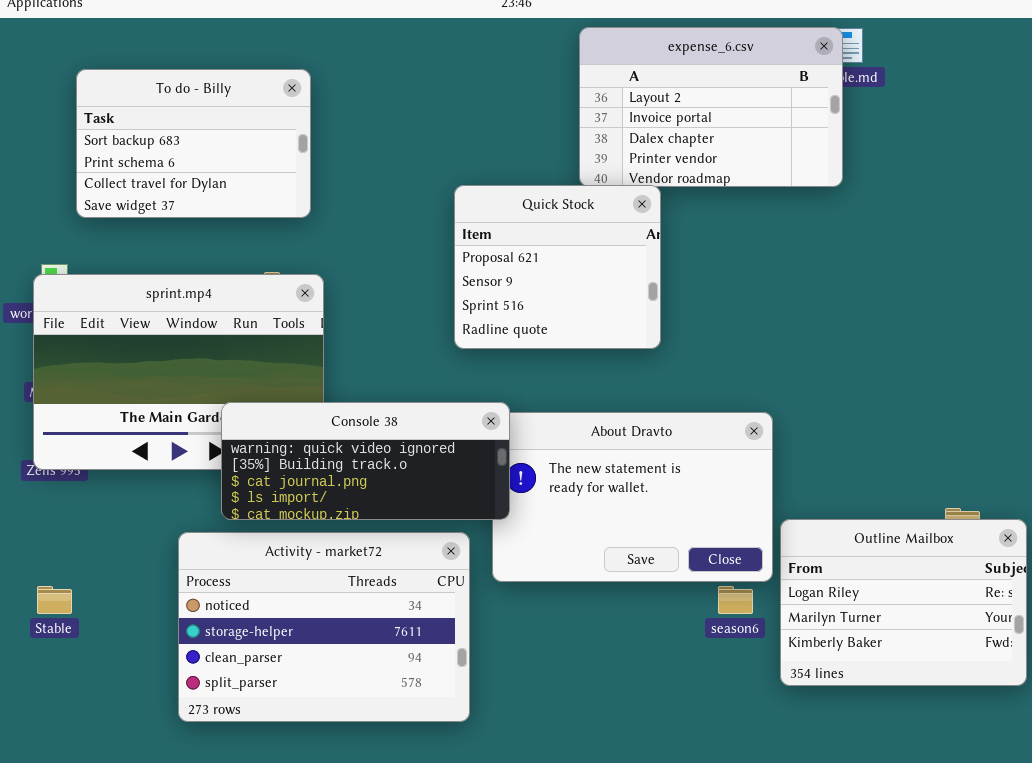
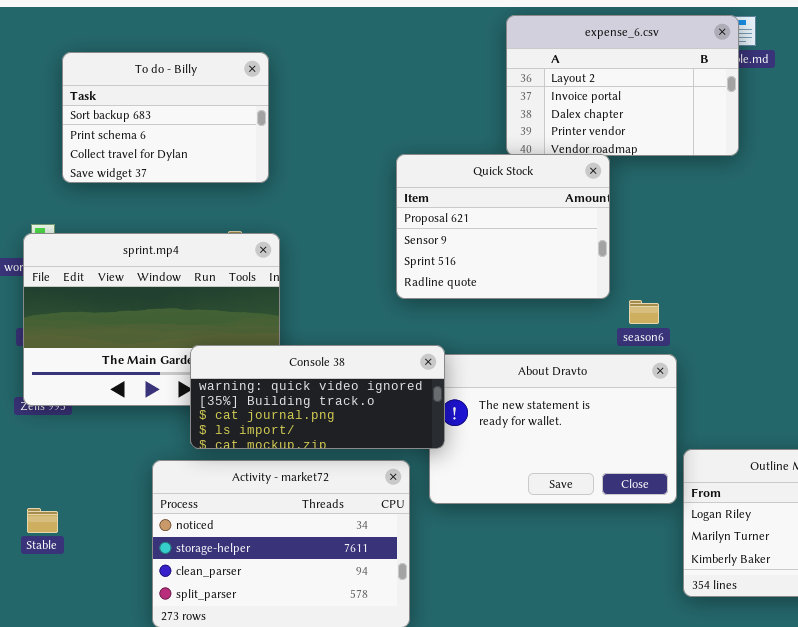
Quick Stock: [454,185,661,349] -> [396,154,610,299], resized
season6: [718,586,753,614] -> [629,300,659,324], moved

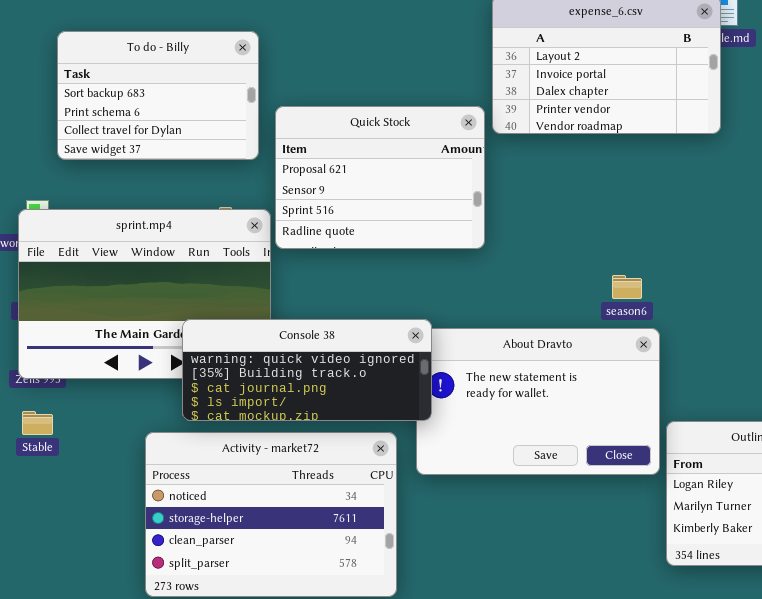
Quick Stock: [396,154,610,299] -> [275,106,485,249], moved
Stable: [27,508,58,533] -> [22,411,53,435], moved

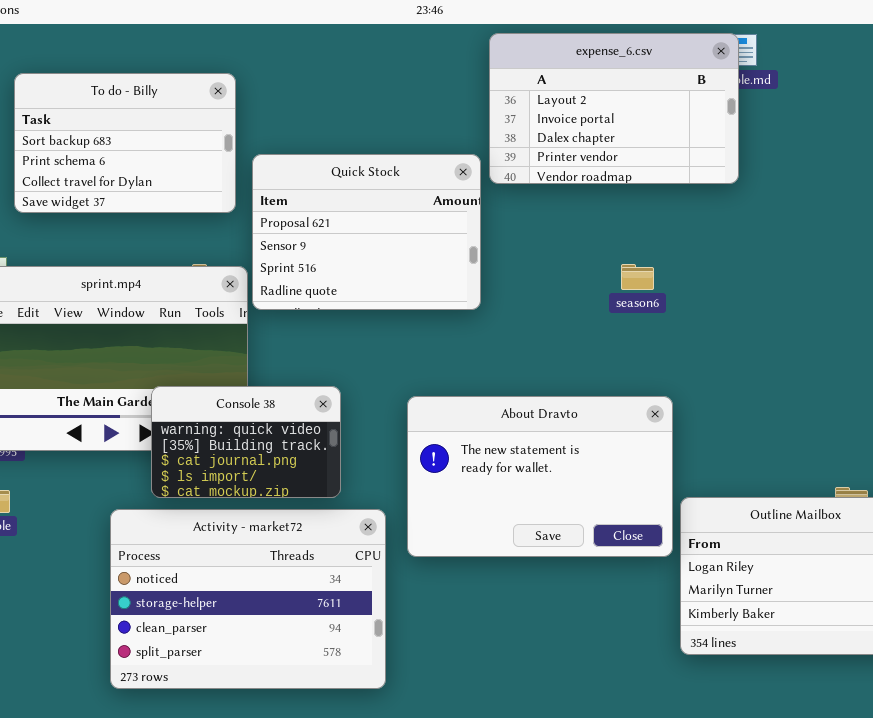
season6: [612,275,642,299] -> [621,264,654,290], moved
Console 38: [182,319,432,421] -> [151,386,341,498], resized

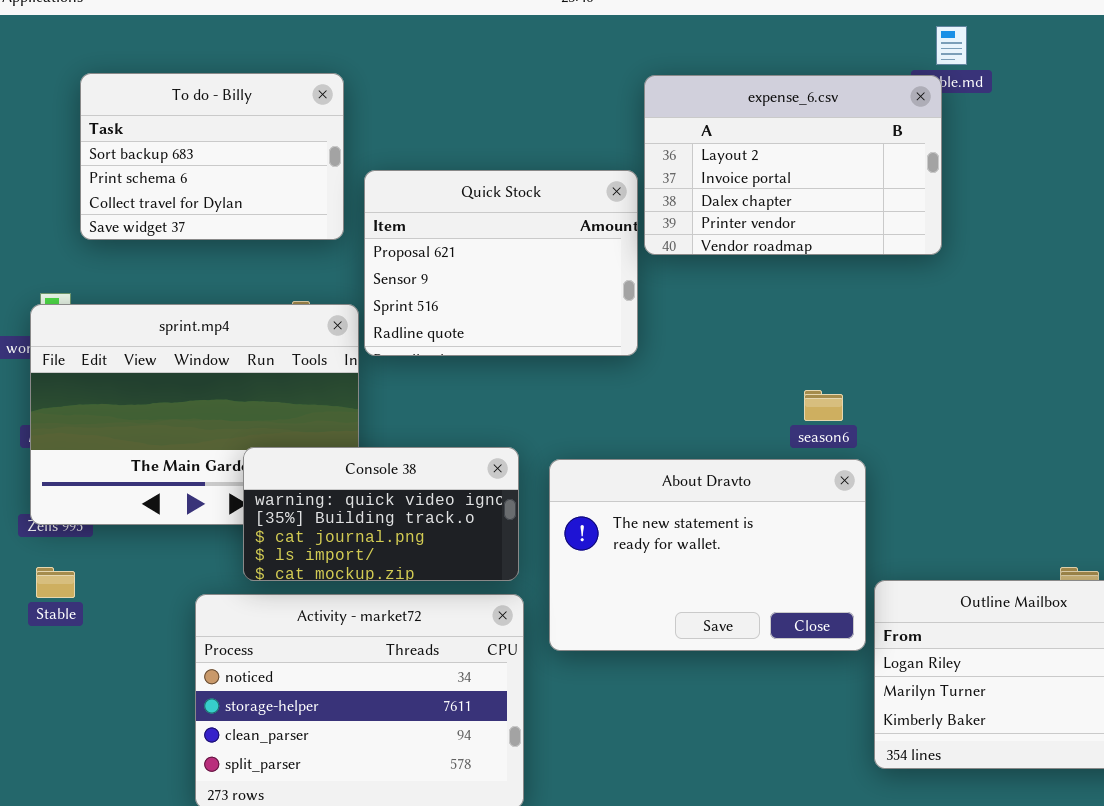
expense_6.csv: [489,33,739,184] -> [644,75,942,255], moved
season6: [621,264,654,290] -> [804,390,843,421], moved
Console 38: [151,386,341,498] -> [243,447,519,581], resized

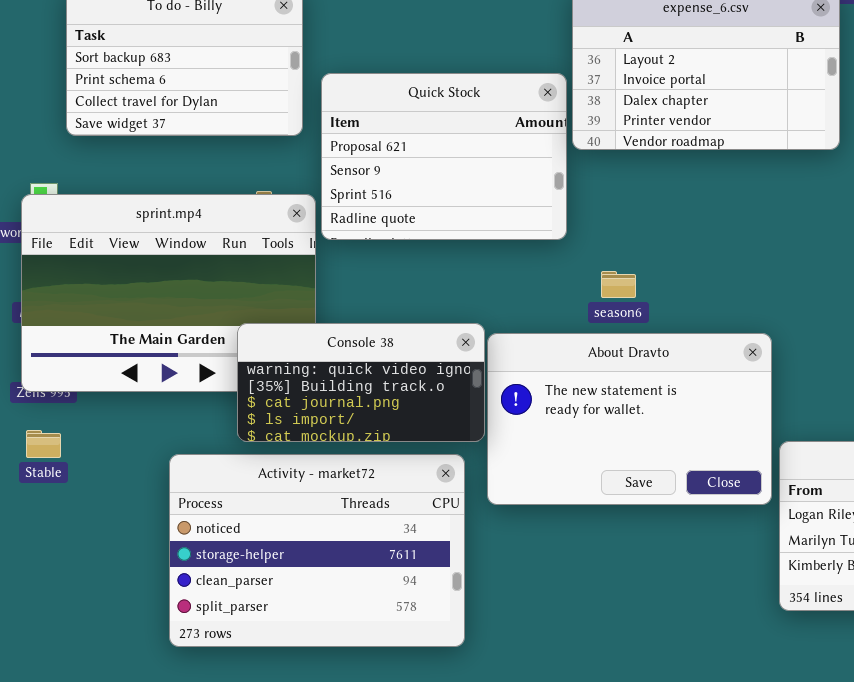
season6: [804,390,843,421] -> [601,271,636,298], moved
Console 38: [243,447,519,581] -> [237,323,485,442], moved

